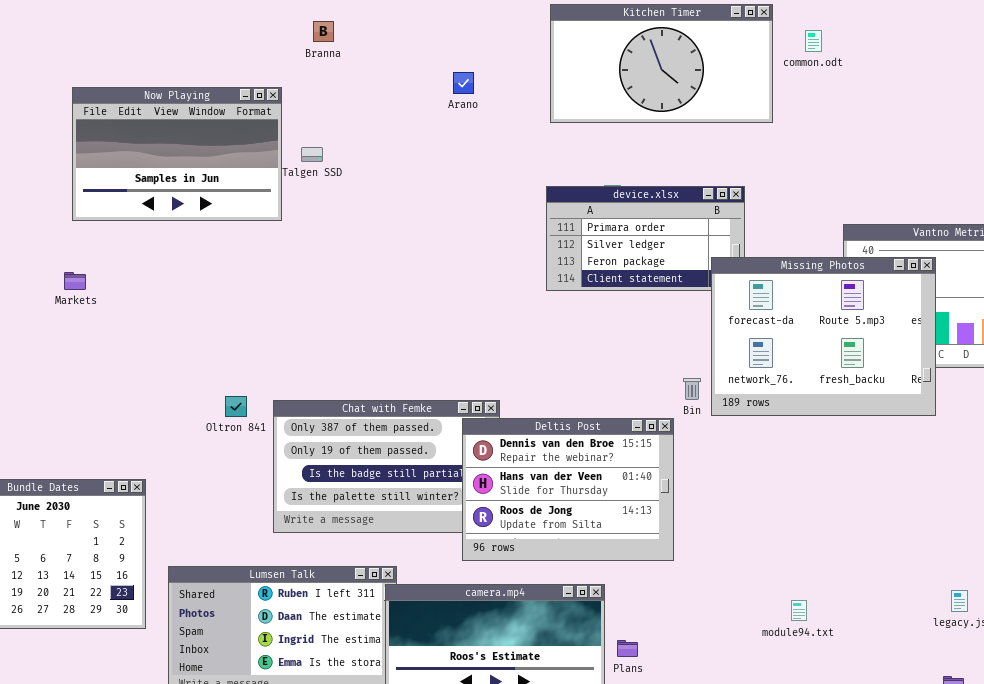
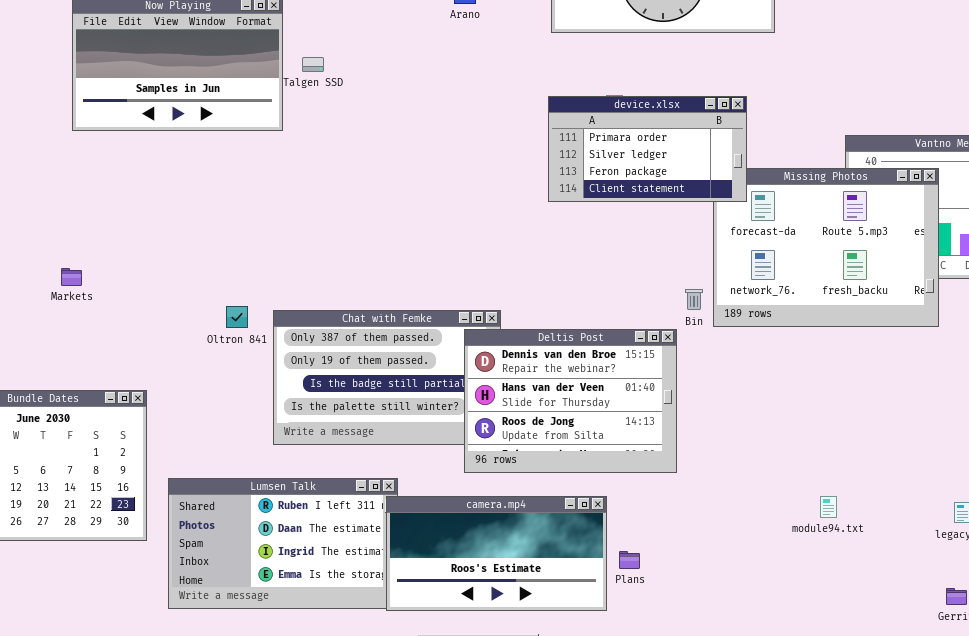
device.xlsx: [546,186,745,291] -> [548,96,747,202], raised
Markets: [64,272,86,290] -> [61,268,82,286], moved
module94.txt: [791,600,807,621] -> [820,496,837,518], moved

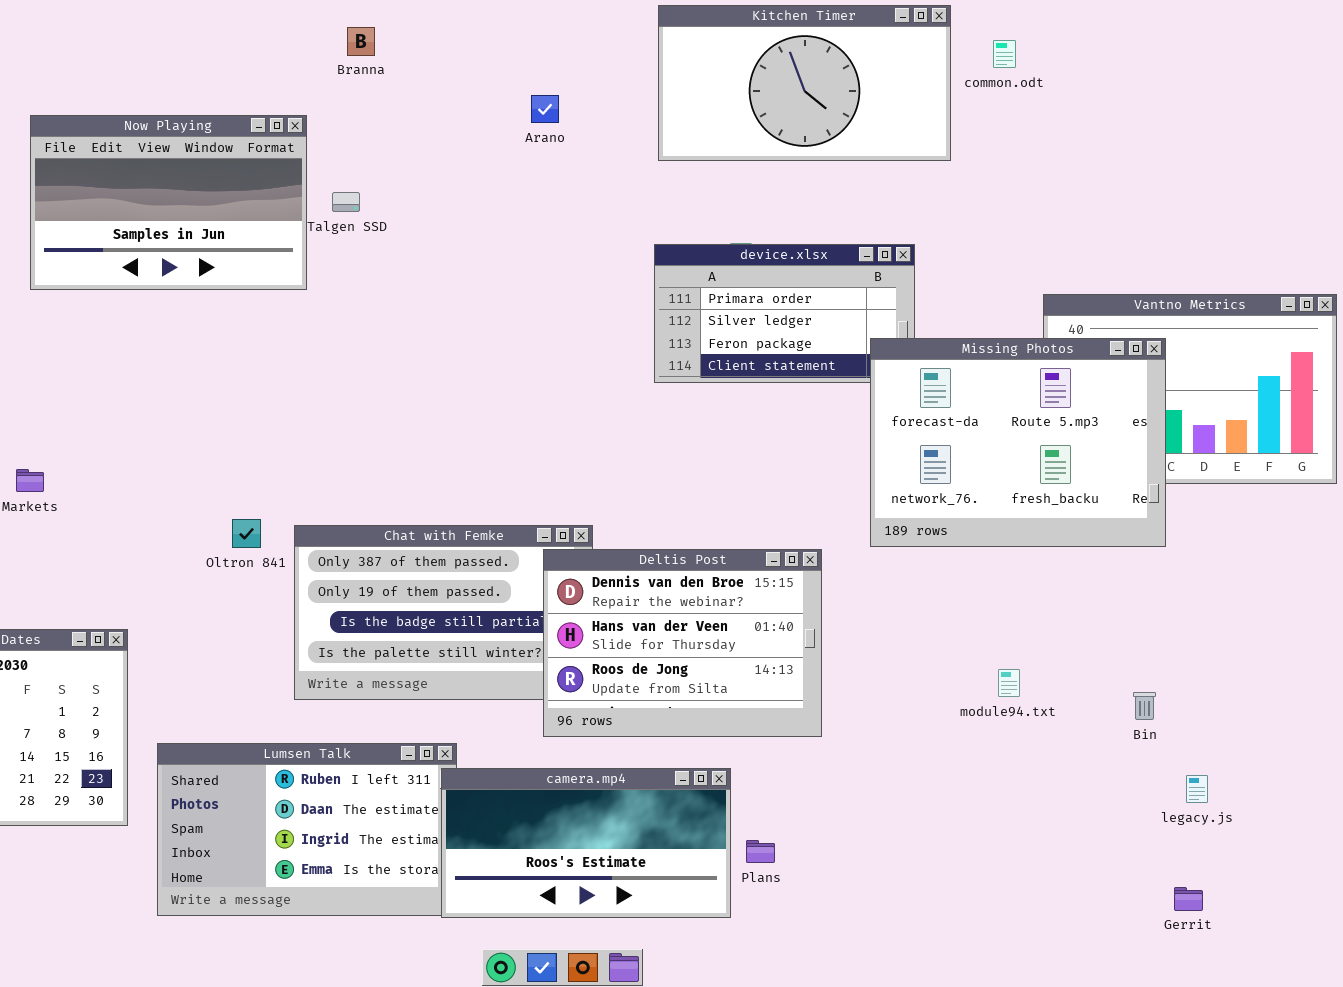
Missing Photos: [713,168,939,327] -> [870,338,1166,547], raised
Bin: [685,289,703,310] -> [1133,692,1156,720], moved
module94.txt: [820,496,837,518] -> [998,669,1020,697], moved

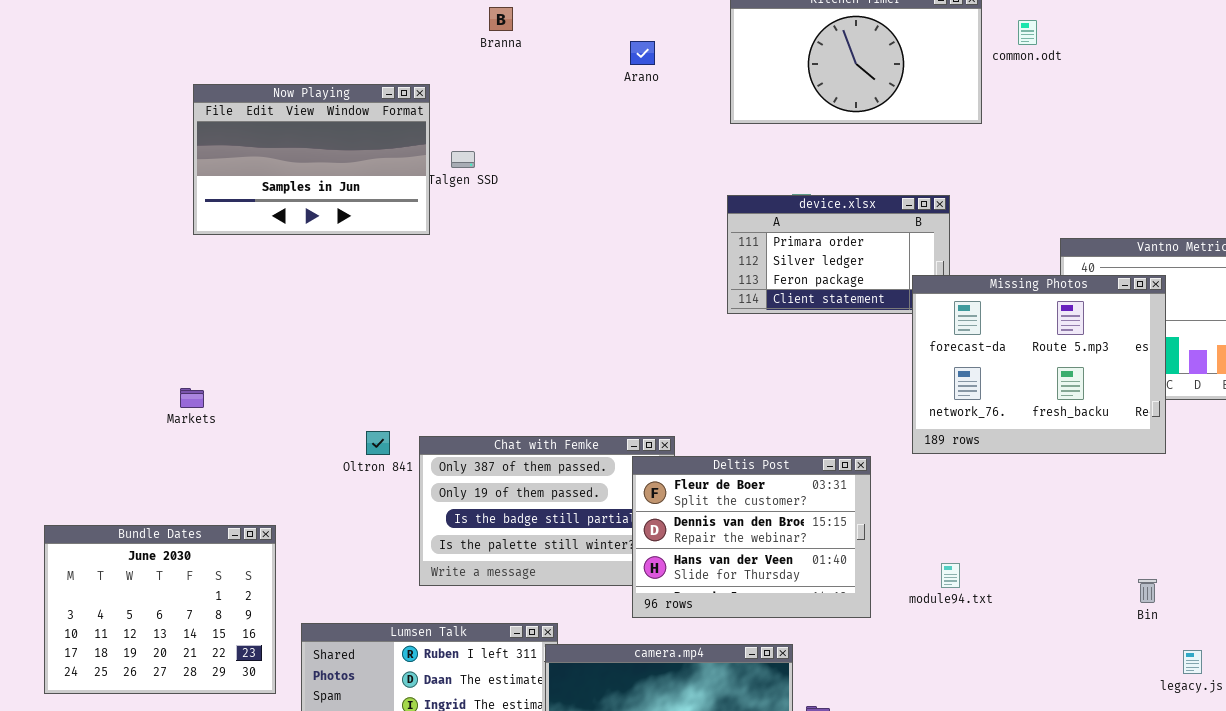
Branna: [347,27,375,56] -> [489,7,513,31], moved
Arano: [531,95,559,123] -> [630,41,655,65], moved
Deltis Post: [543,549,822,737] -> [632,456,871,618], scrolled up 1 row
module94.txt: [998,669,1020,697] -> [941,563,960,588], moved

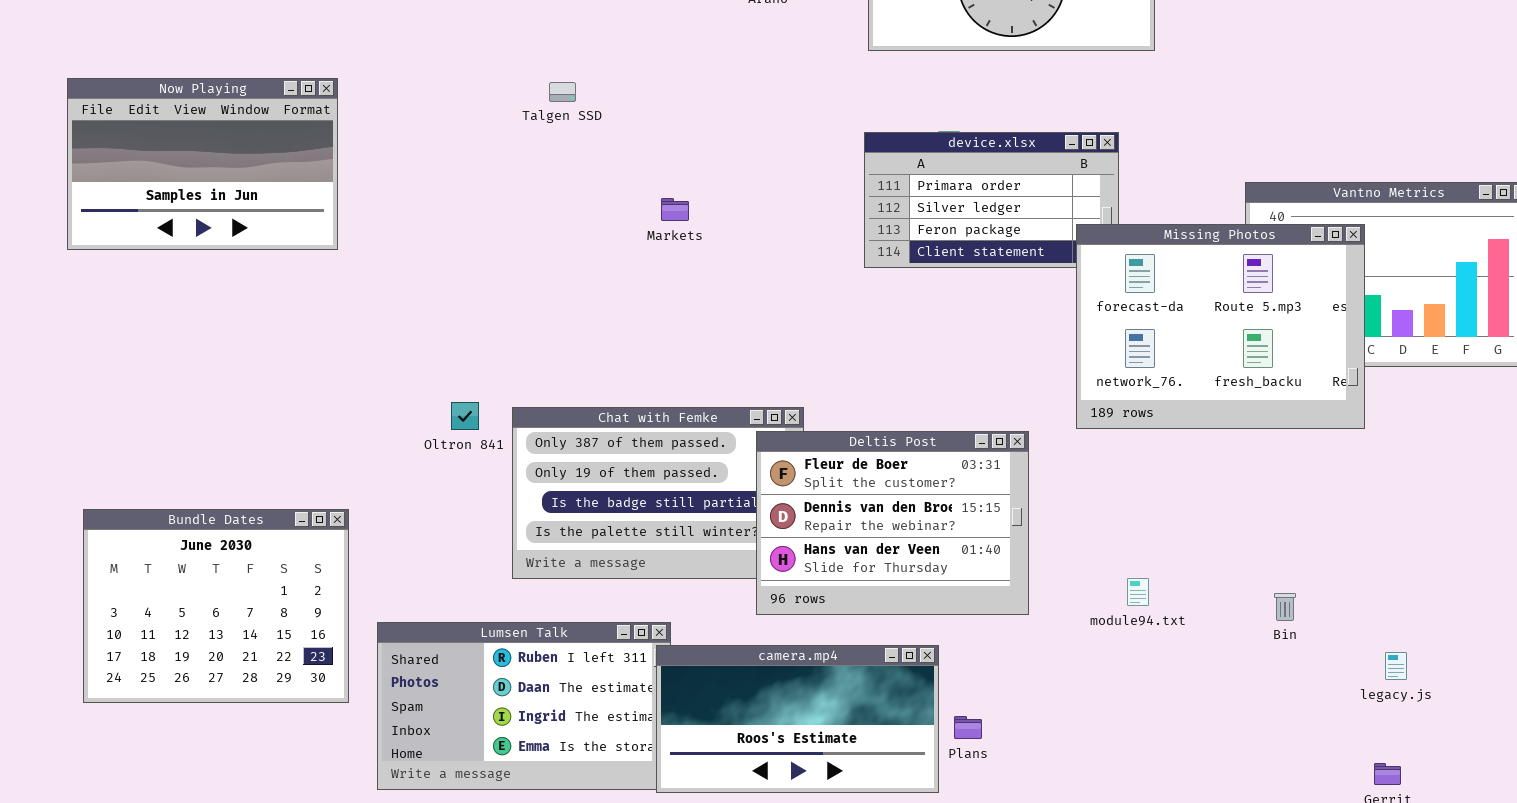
Now Playing: [193,84,430,235] -> [67,78,338,250], moved
Markets: [180,388,204,408] -> [661,198,689,221], moved
module94.txt: [941,563,960,588] -> [1127,578,1149,606], moved
Bin: [1138,579,1157,603] -> [1274,593,1296,621], moved

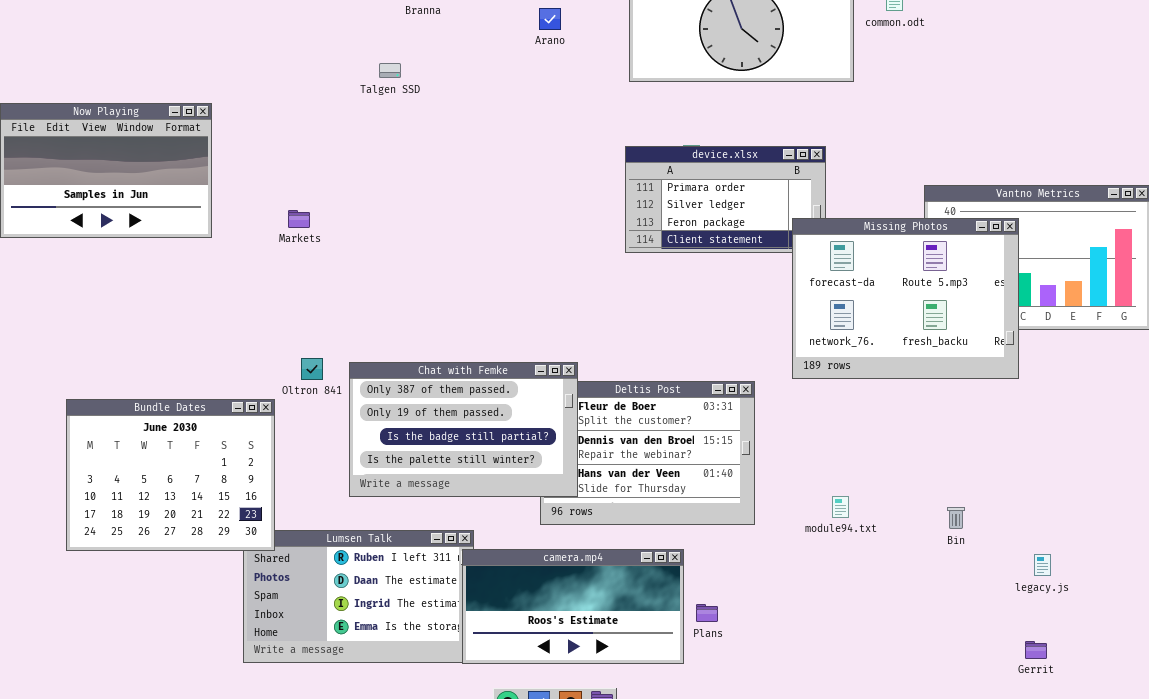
Talgen SSD: [549,82,576,102] -> [379,63,401,78], moved
Markets: [661,198,689,221] -> [288,210,310,228], moved
Chat with Femke: [512,407,804,579] -> [349,362,578,497], raised
Bundle Dates: [83,509,349,703] -> [66,399,275,551], moved

